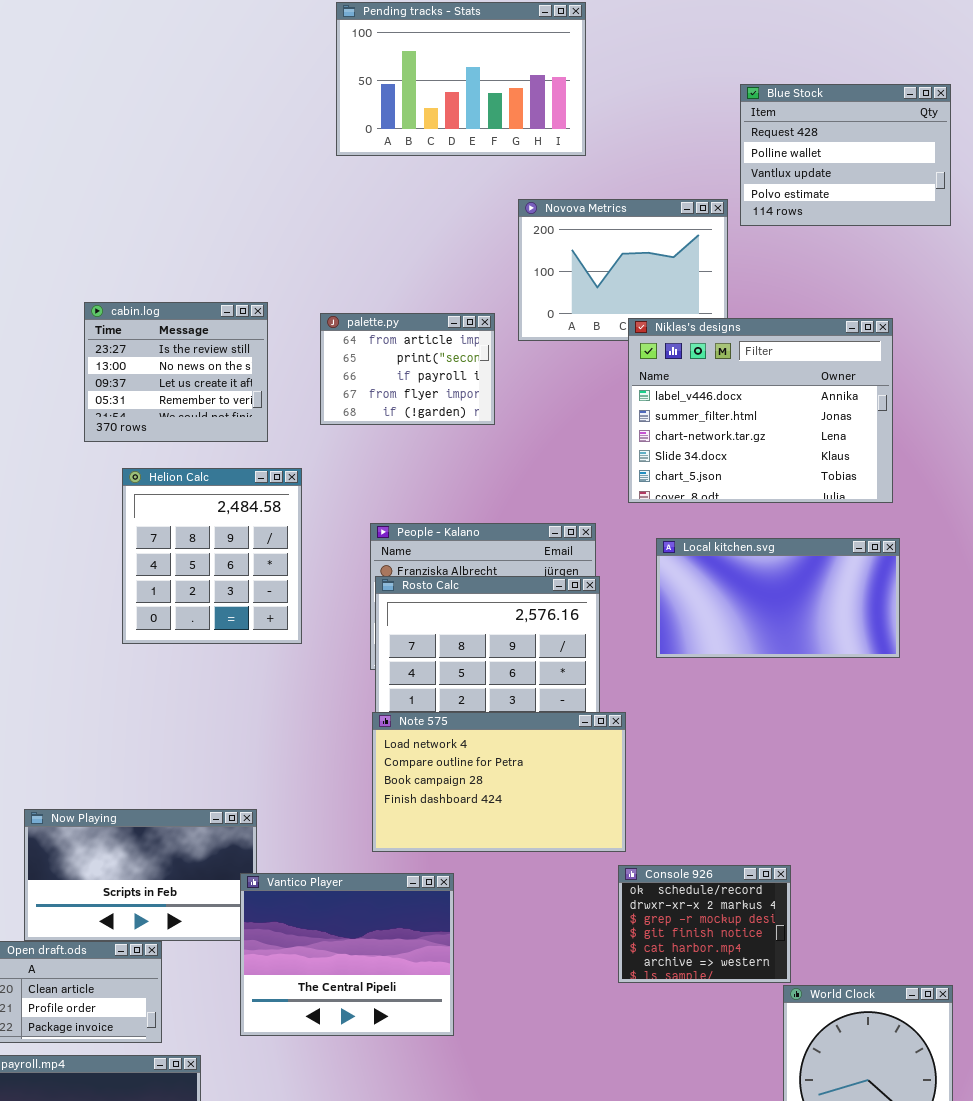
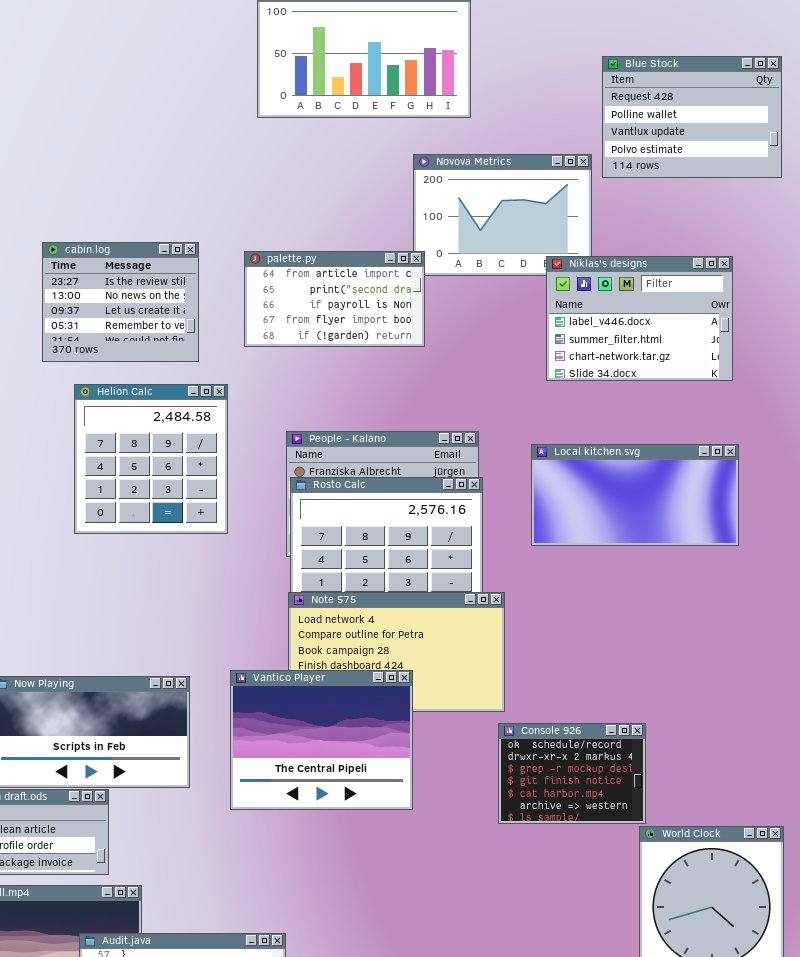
palette.py: [320,313,495,425] -> [244,251,425,347], resized
Niklas's designs: [628,318,893,503] -> [546,256,733,381], resized
Vantico Player: [240,873,454,1036] -> [230,670,413,810], moved

